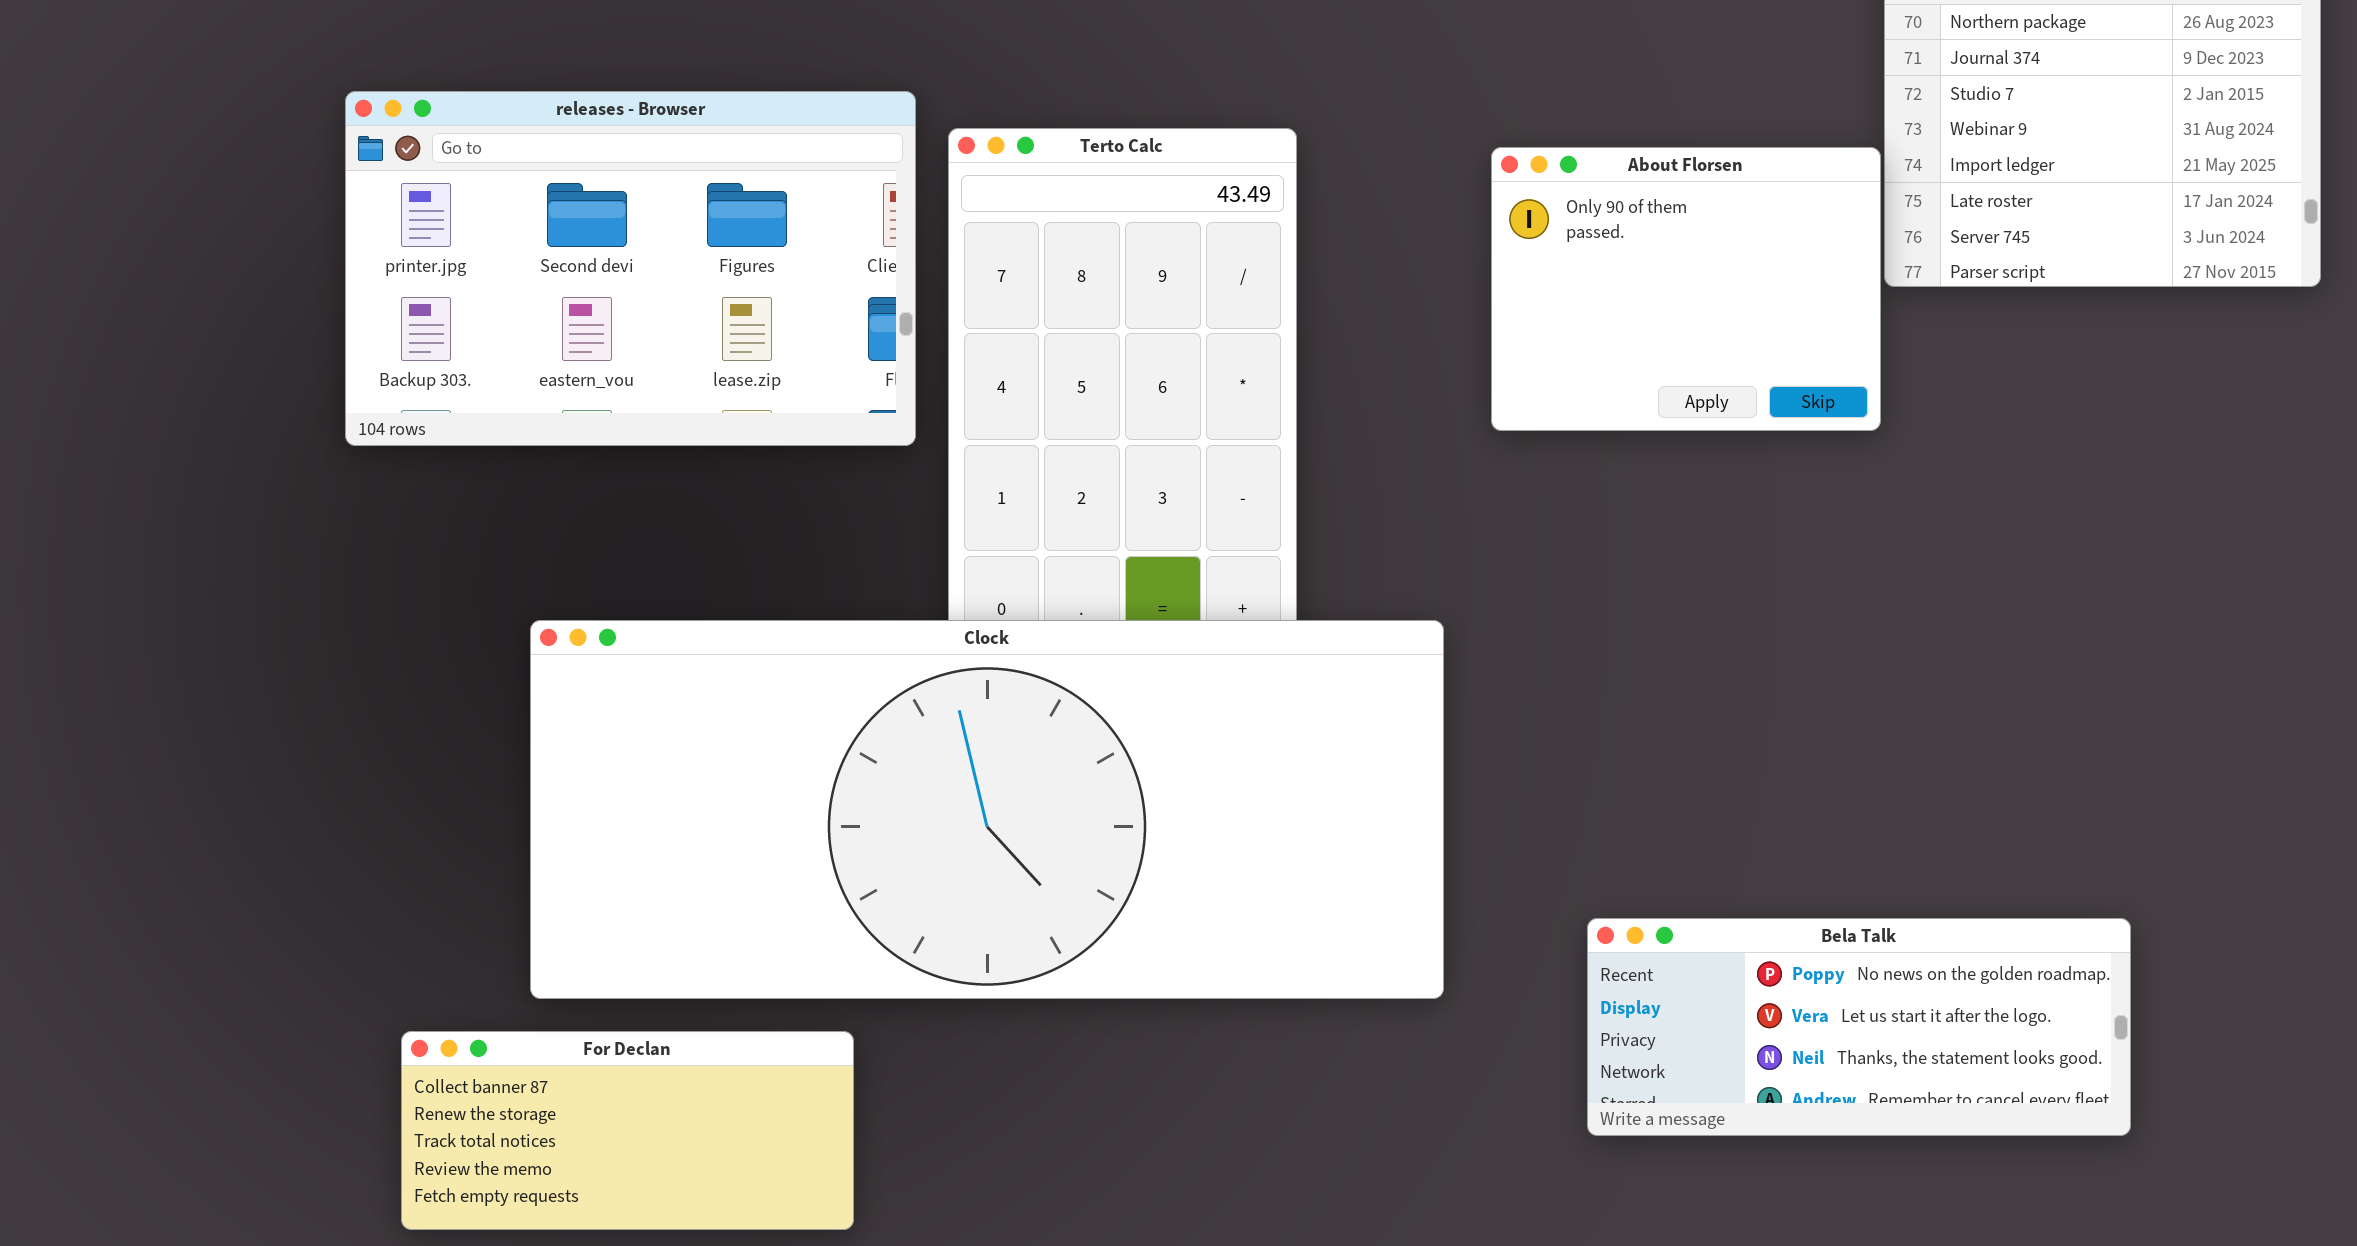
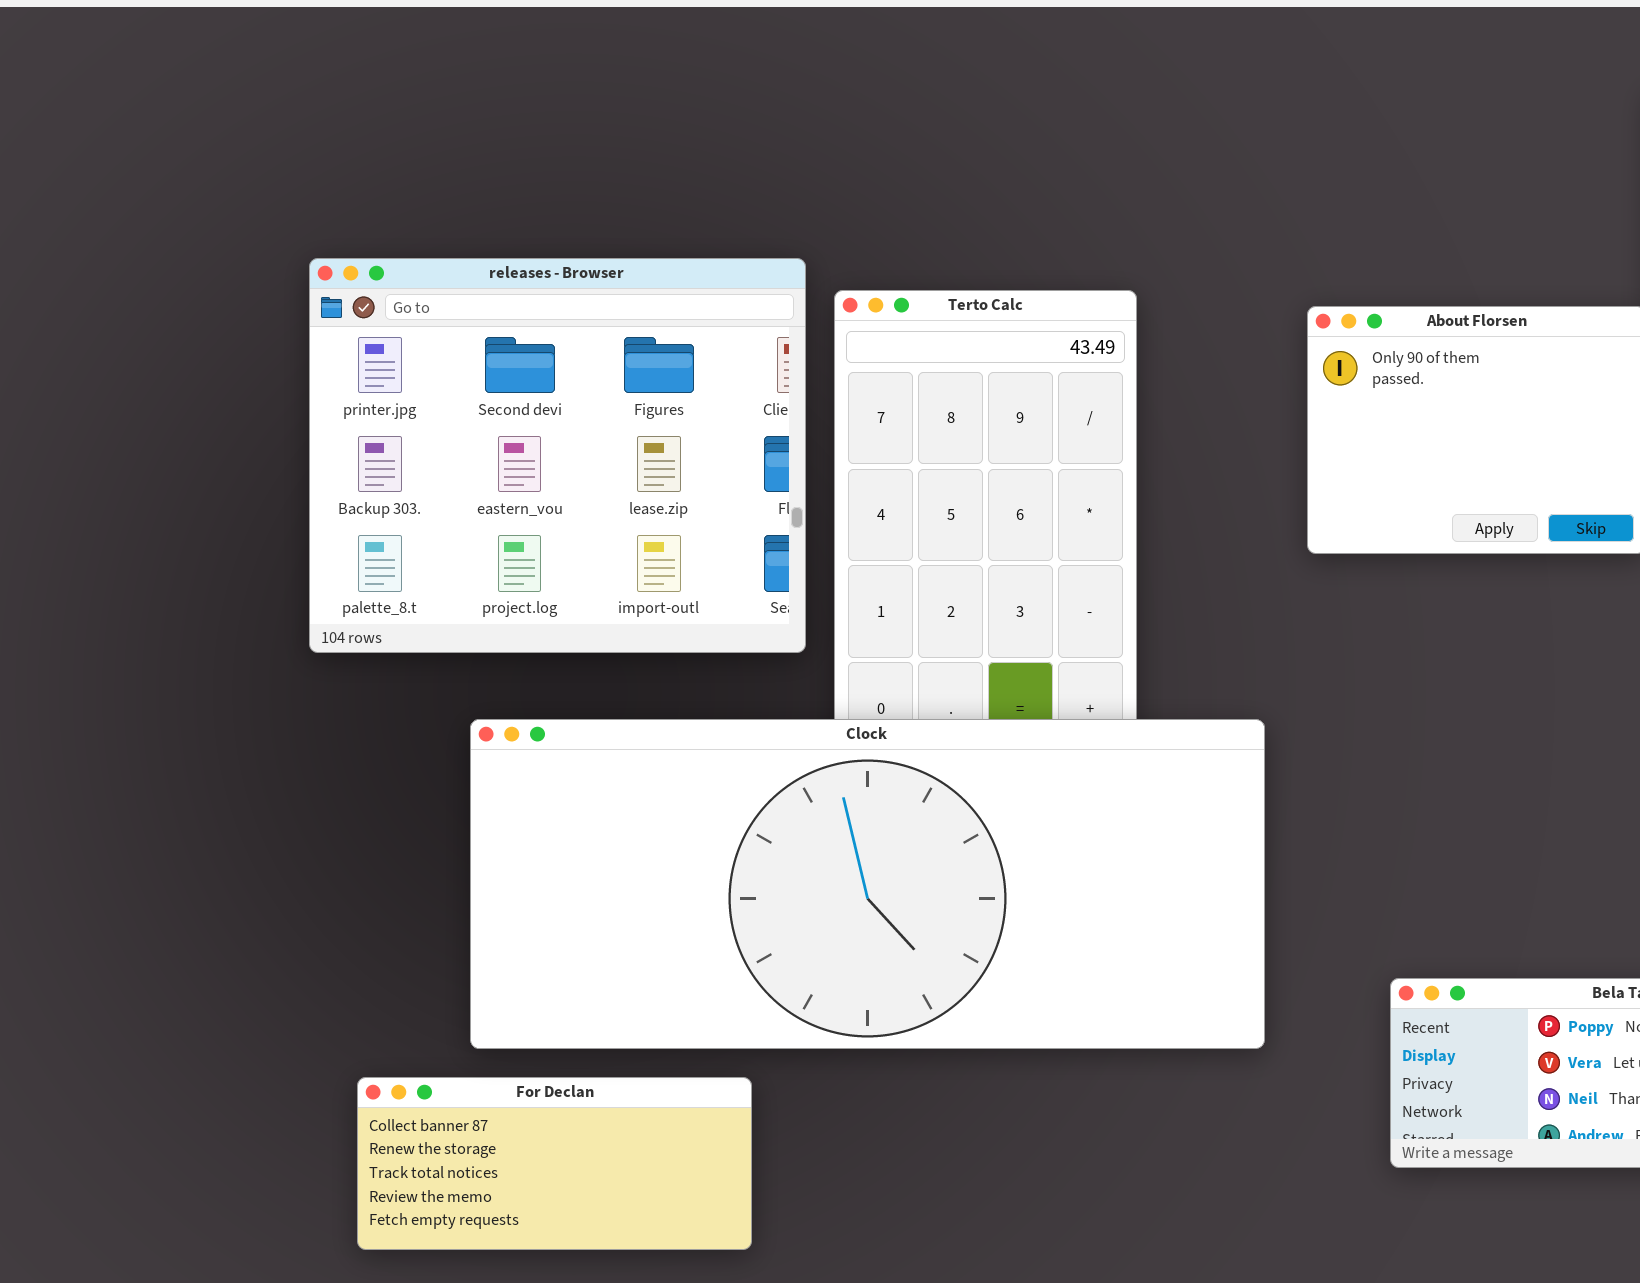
releases - Browser: [345,91,916,446] -> [309,258,806,653], resized

